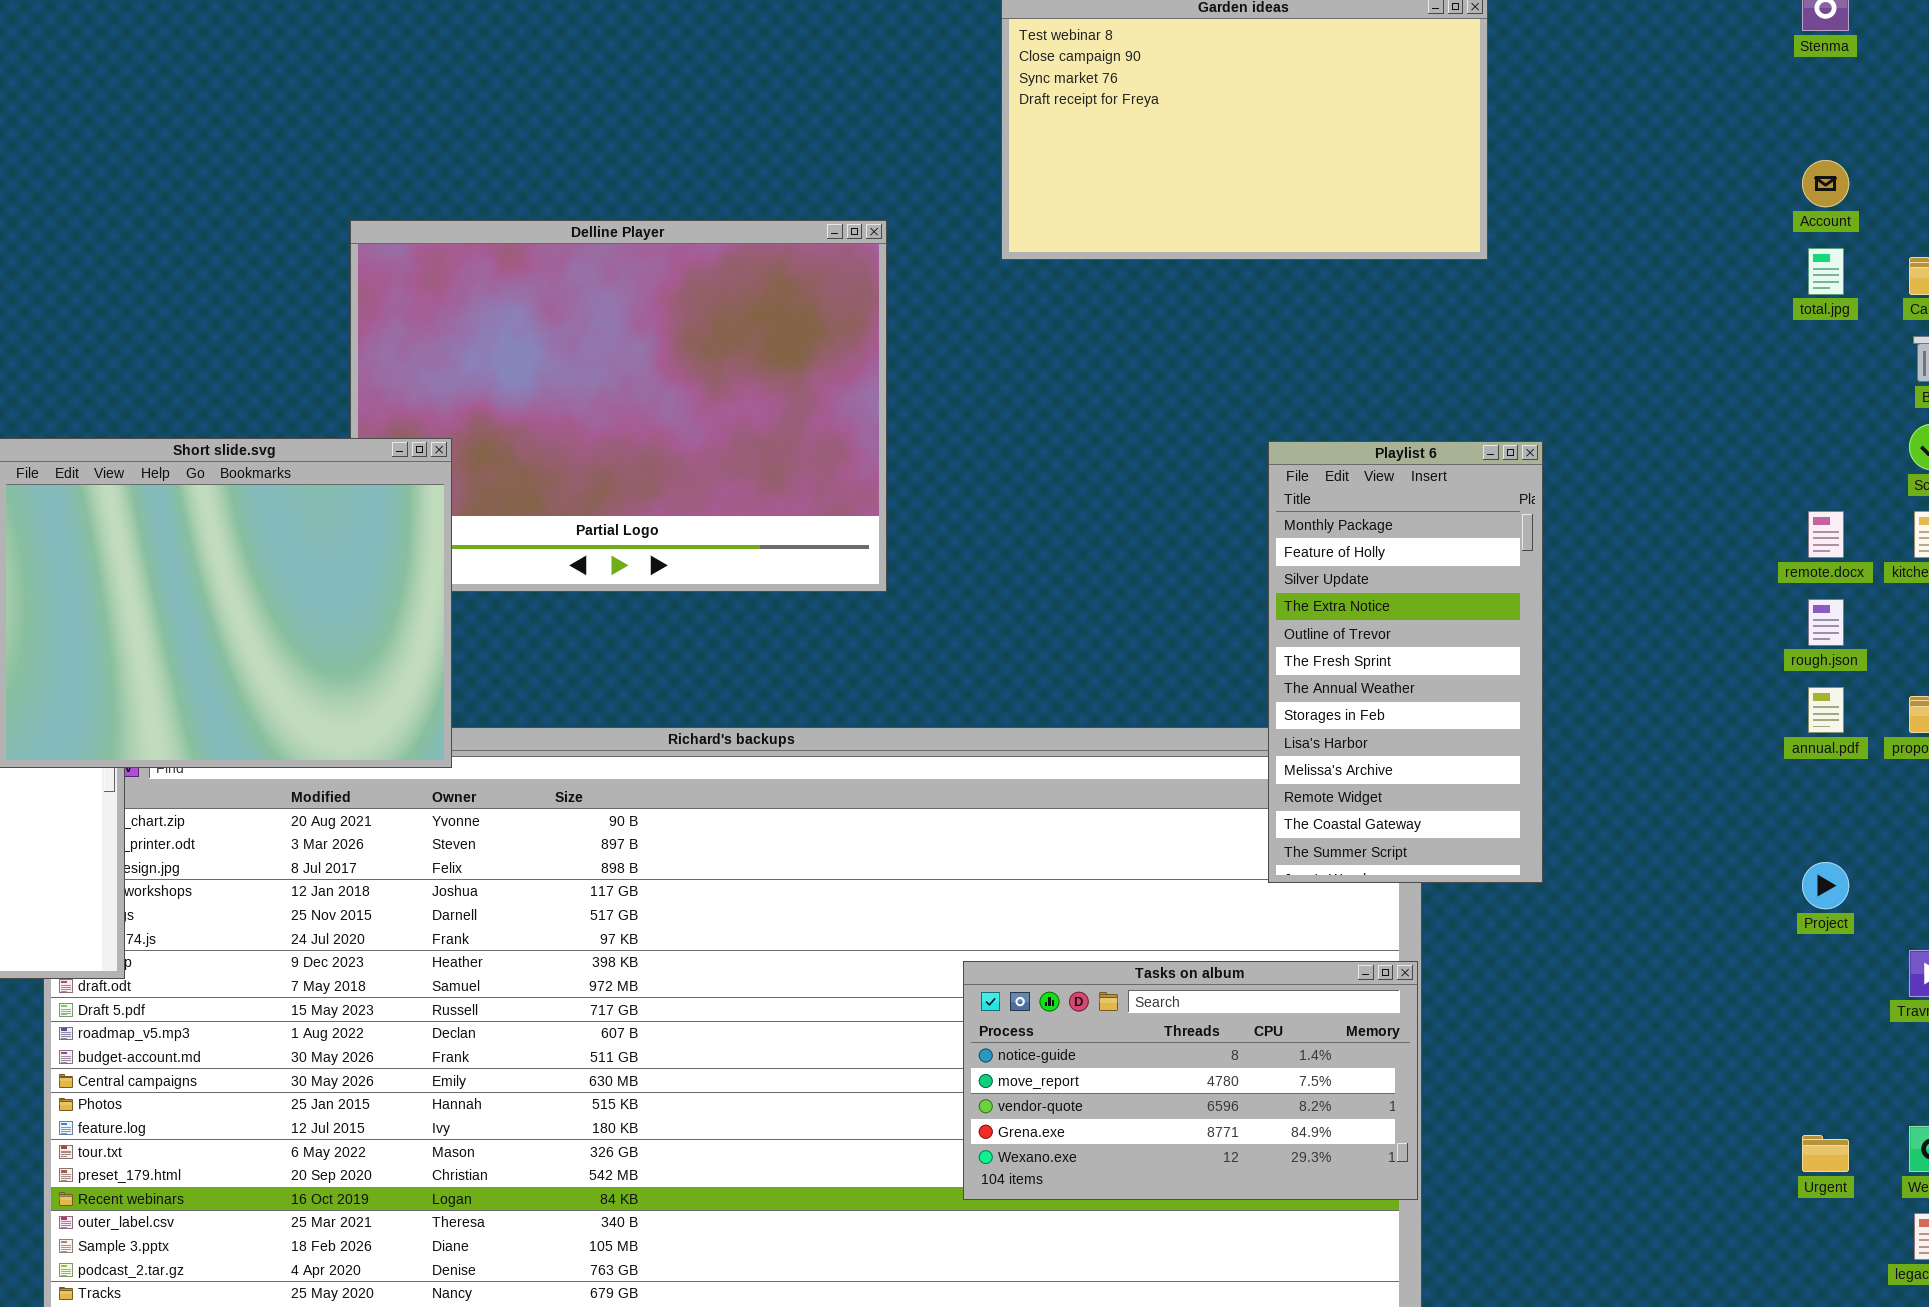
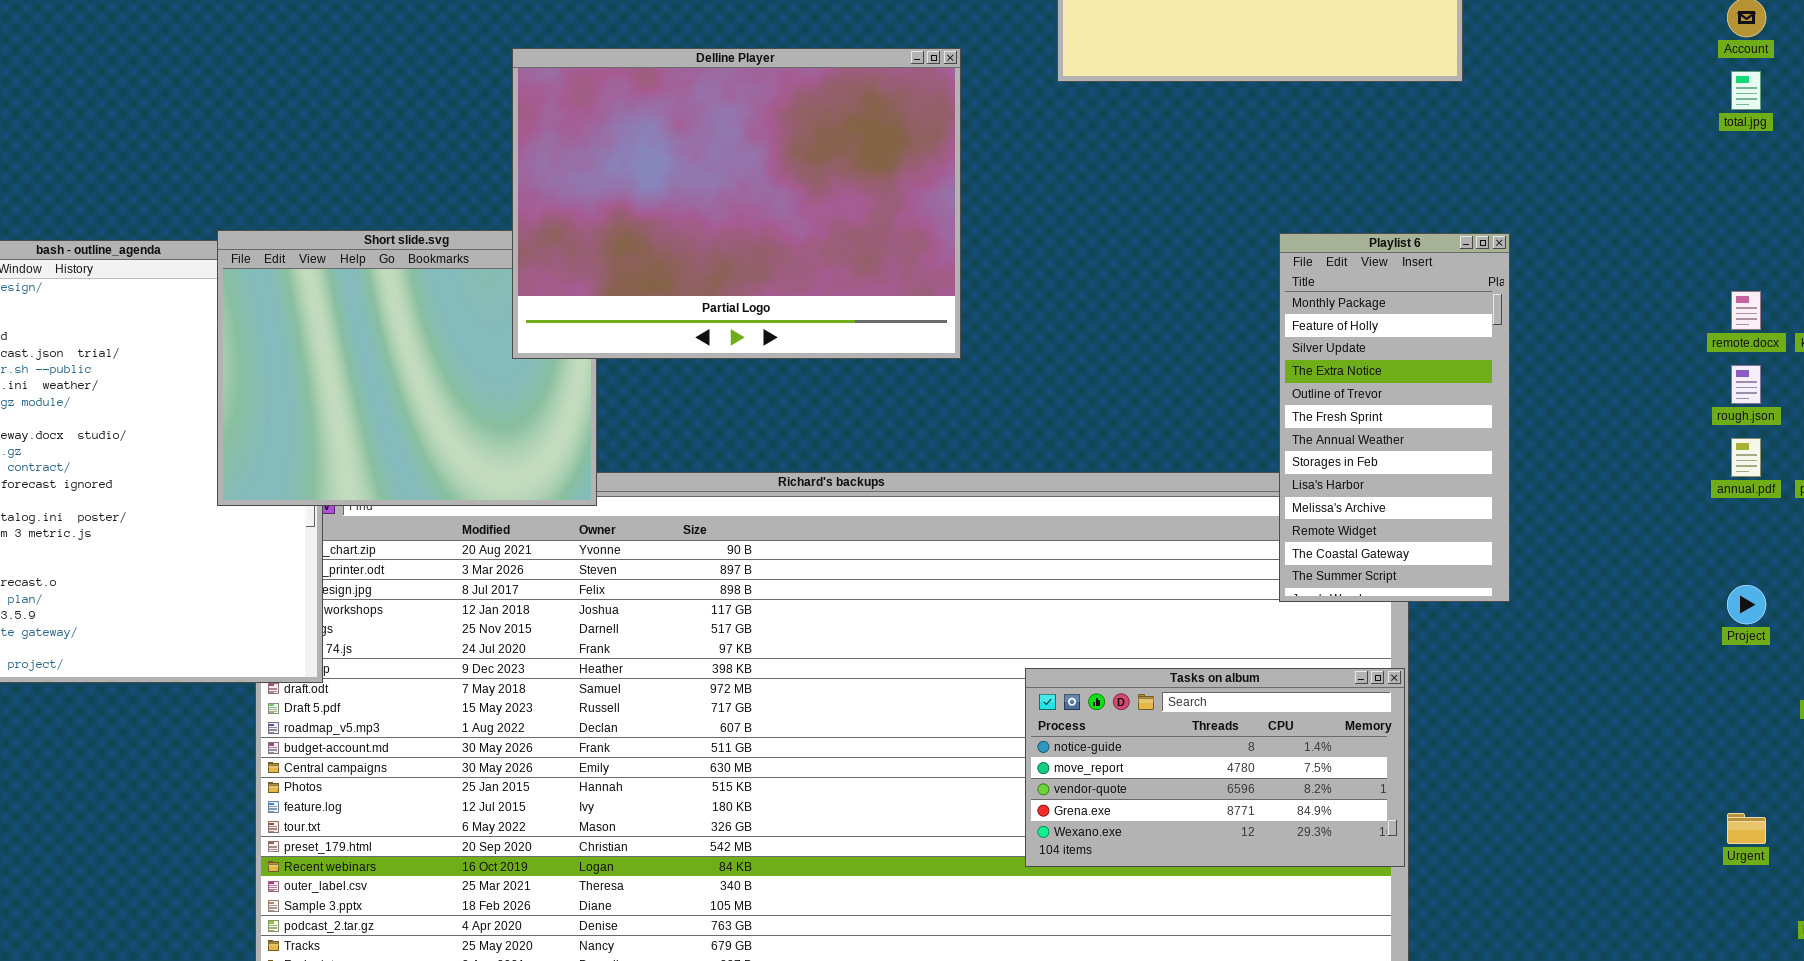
Delline Player: [350,220,887,592] -> [512,48,961,359], raised

